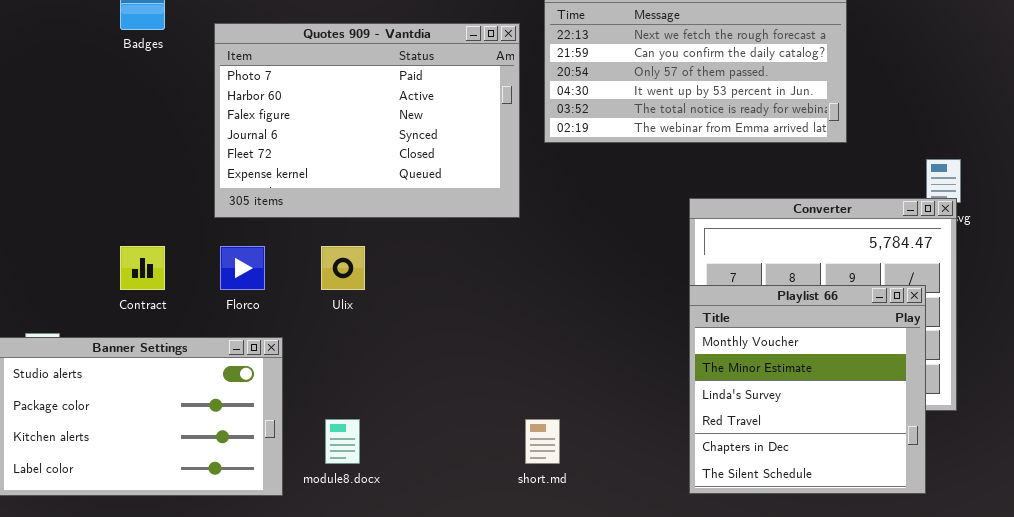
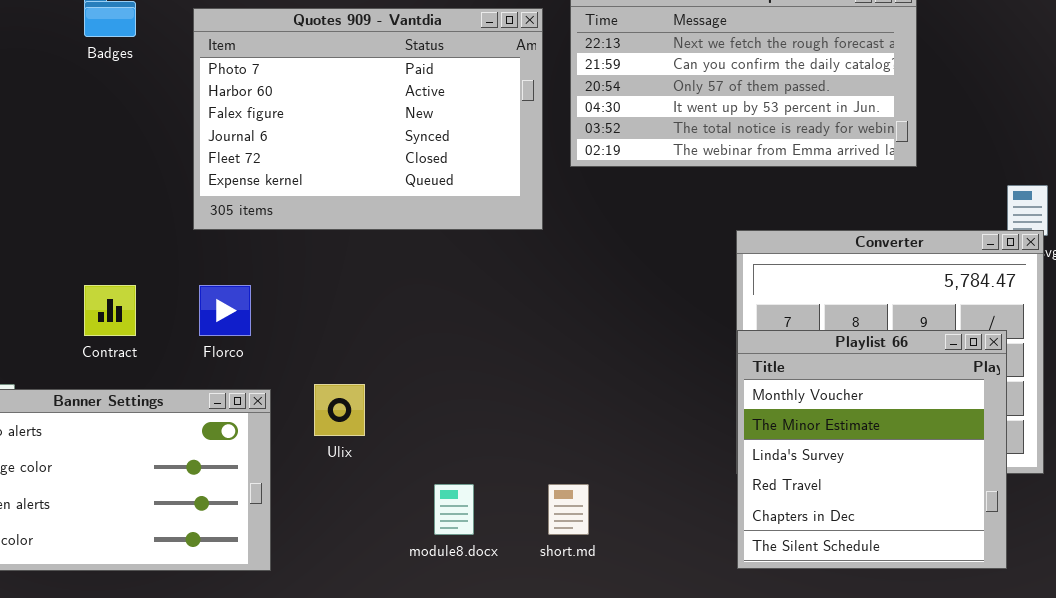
Quotes 909 - Vantdia: [214,23,520,218] -> [193,8,543,230], moved
Ulix: [321,246,365,290] -> [314,384,365,436], moved
module8.docx: [325,419,360,464] -> [434,484,474,535], moved

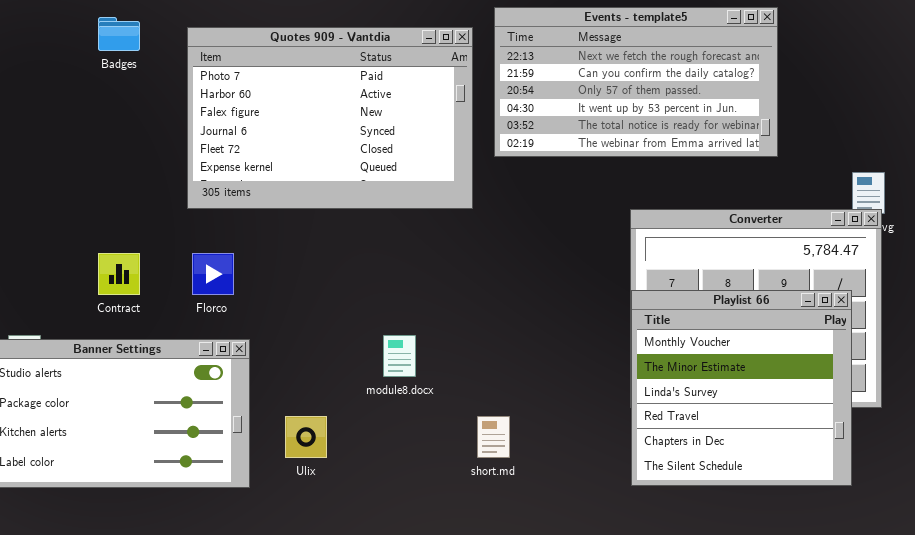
Ulix: [314,384,365,436] -> [285,416,327,458], moved
module8.docx: [434,484,474,535] -> [383,335,416,377], moved

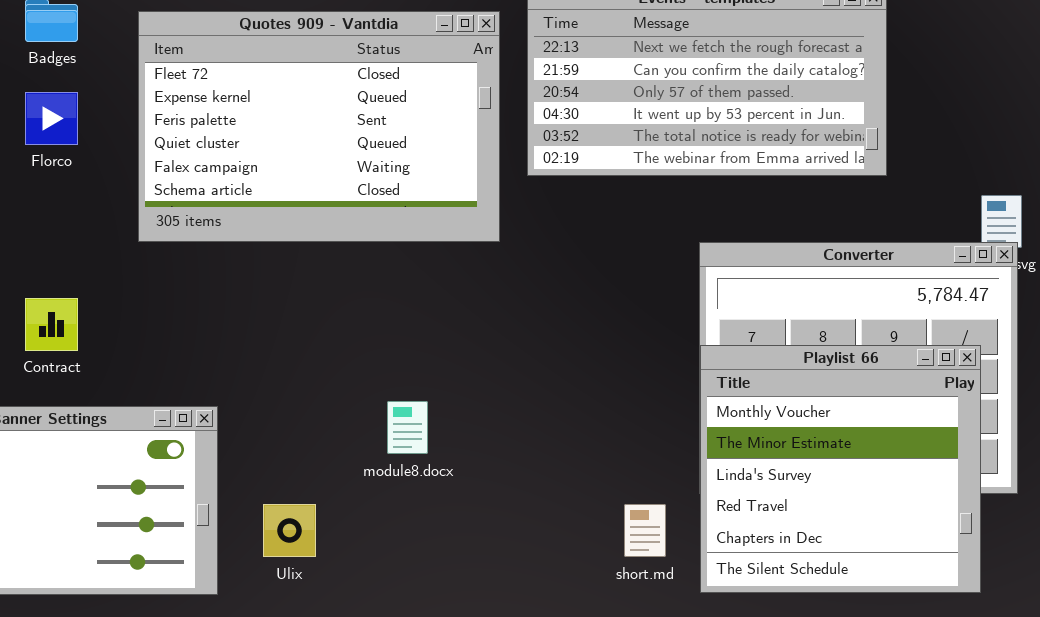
Quotes 909 - Vantdia: [187,27,473,209] -> [138,11,500,242], scrolled down 4 rows
Florco: [192,253,234,295] -> [25,92,78,145], moved
short.md: [477,416,510,458] -> [624,504,666,557], moved

